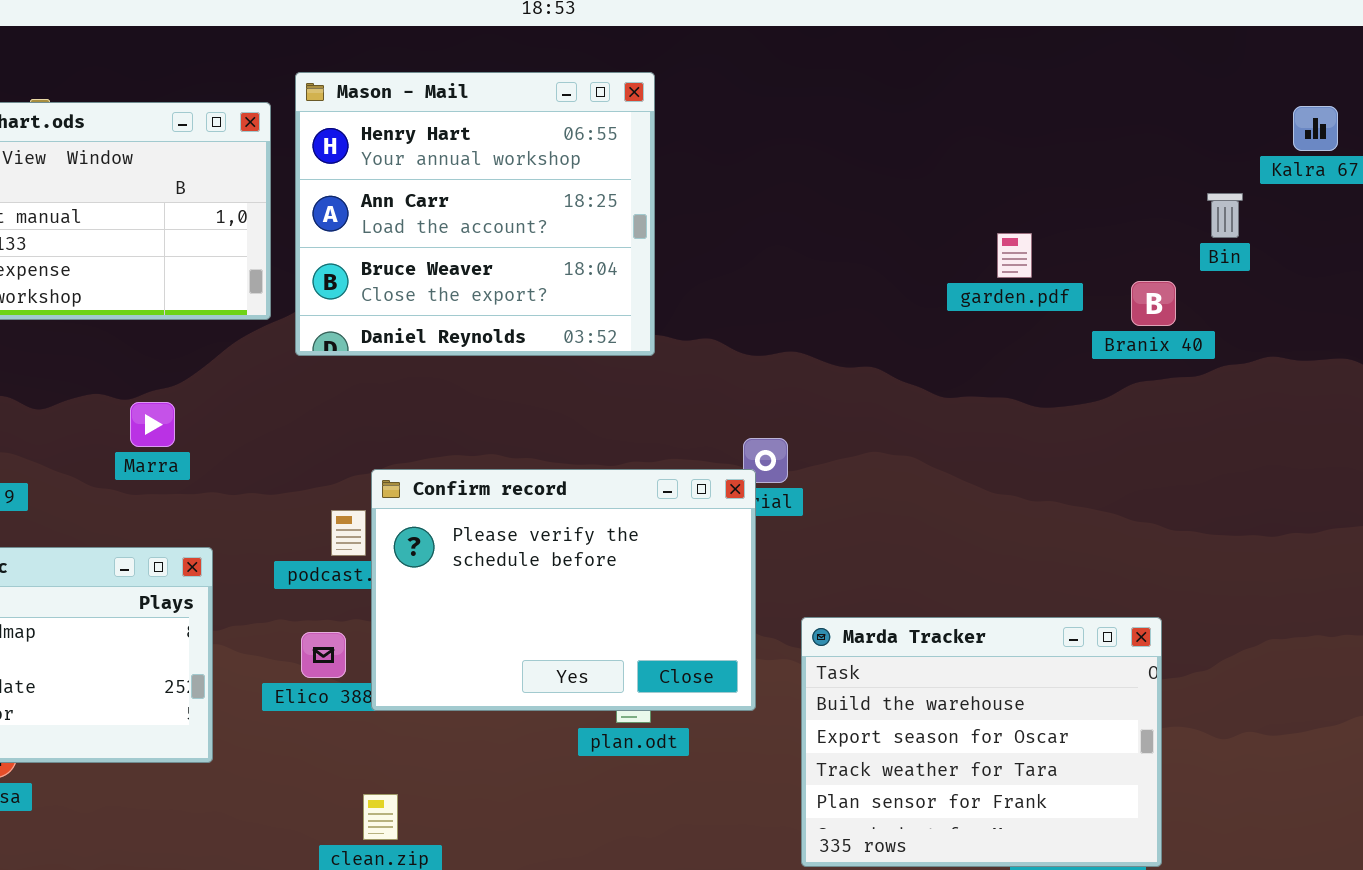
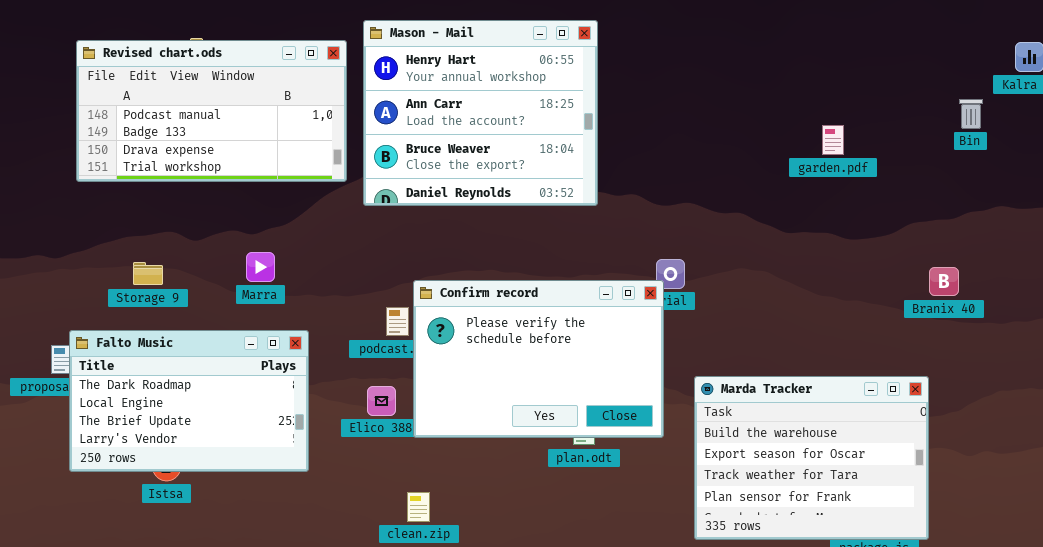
Branix 40: [1131,281,1176,326] -> [929,267,959,296], moved
Marra: [130,402,175,447] -> [246,252,275,282], moved

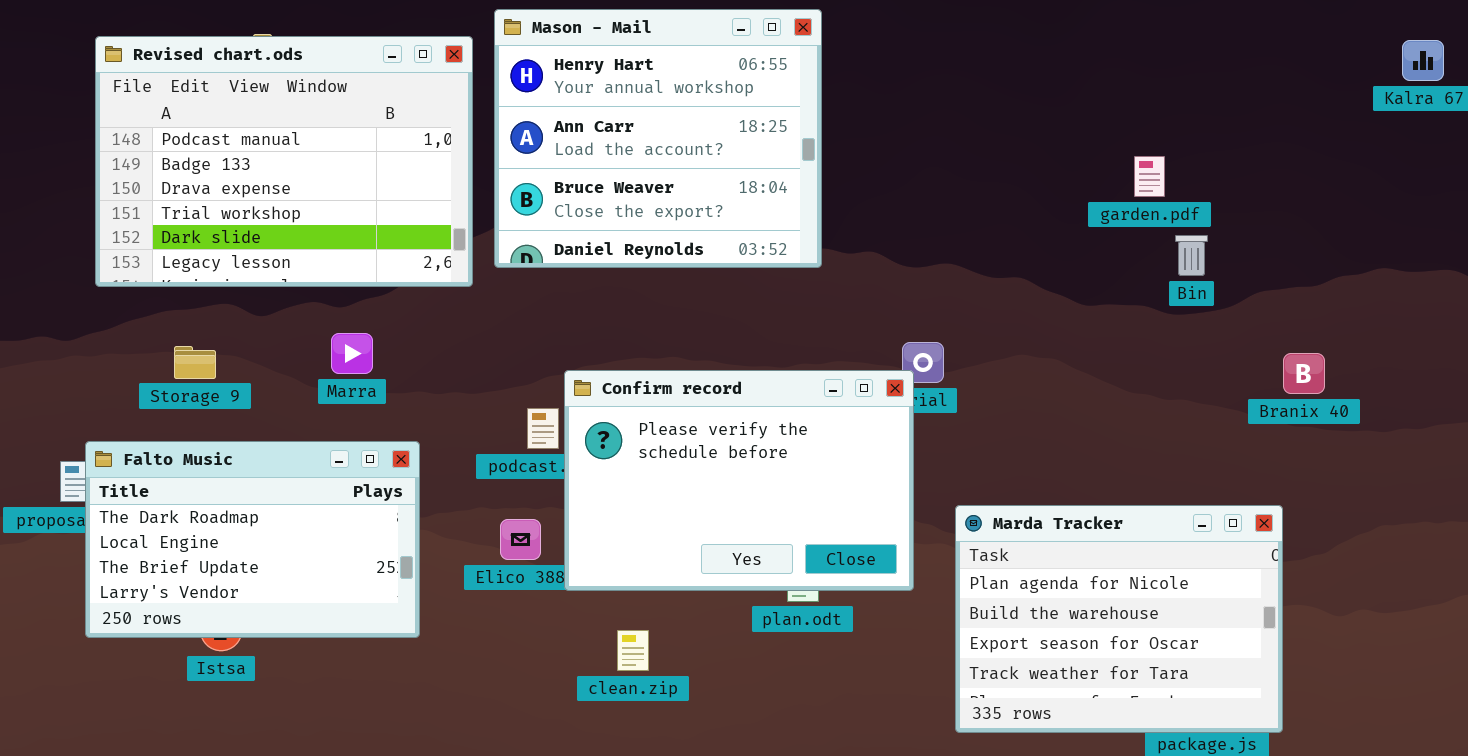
Revised chart.ods: [76,40,347,182] -> [95,36,473,287], resized
Bin: [959,99,983,129] -> [1175,235,1208,276], moved
Marda Tracker: [694,376,929,540] -> [955,505,1283,733], scrolled up 1 row
clean.zip: [407,492,430,522] -> [617,630,649,671], moved

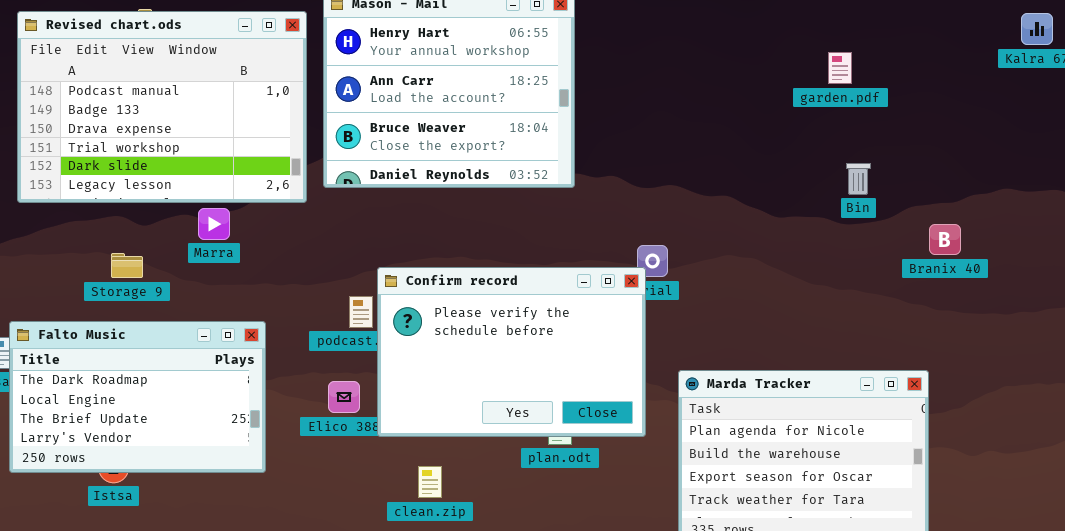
garden.pdf: [1134,156,1165,197] -> [828,52,852,84], moved
Marra: [331,333,373,374] -> [198,208,230,240], moved
Storage 9: [174,346,216,379] -> [111,253,143,278], moved
Branix 40: [1283,353,1325,394] -> [929,224,961,255], moved

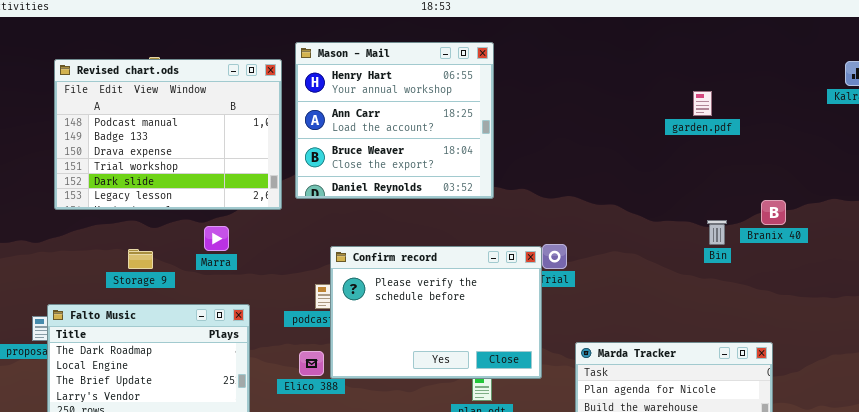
Bin: [846,163,871,195] -> [707,220,727,245], moved
Marra: [198,208,230,240] -> [204,226,229,251], moved
Branix 40: [929,224,961,255] -> [761,200,786,225], moved
Confirm record: [377,267,646,437] -> [330,246,542,379], moved

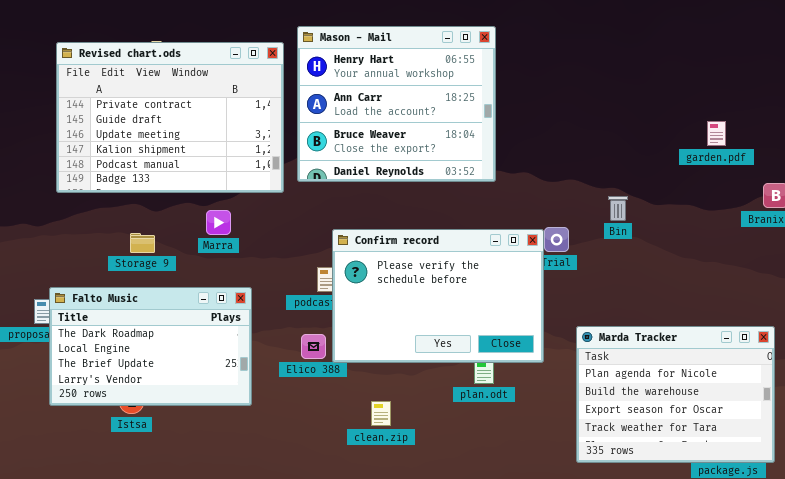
Revised chart.ods: [54,59,282,210] -> [56,42,284,193], scrolled up 4 rows
garden.pdf: [693,91,712,116] -> [707,121,726,146], moved
Bin: [707,220,727,245] -> [608,196,628,221], moved

